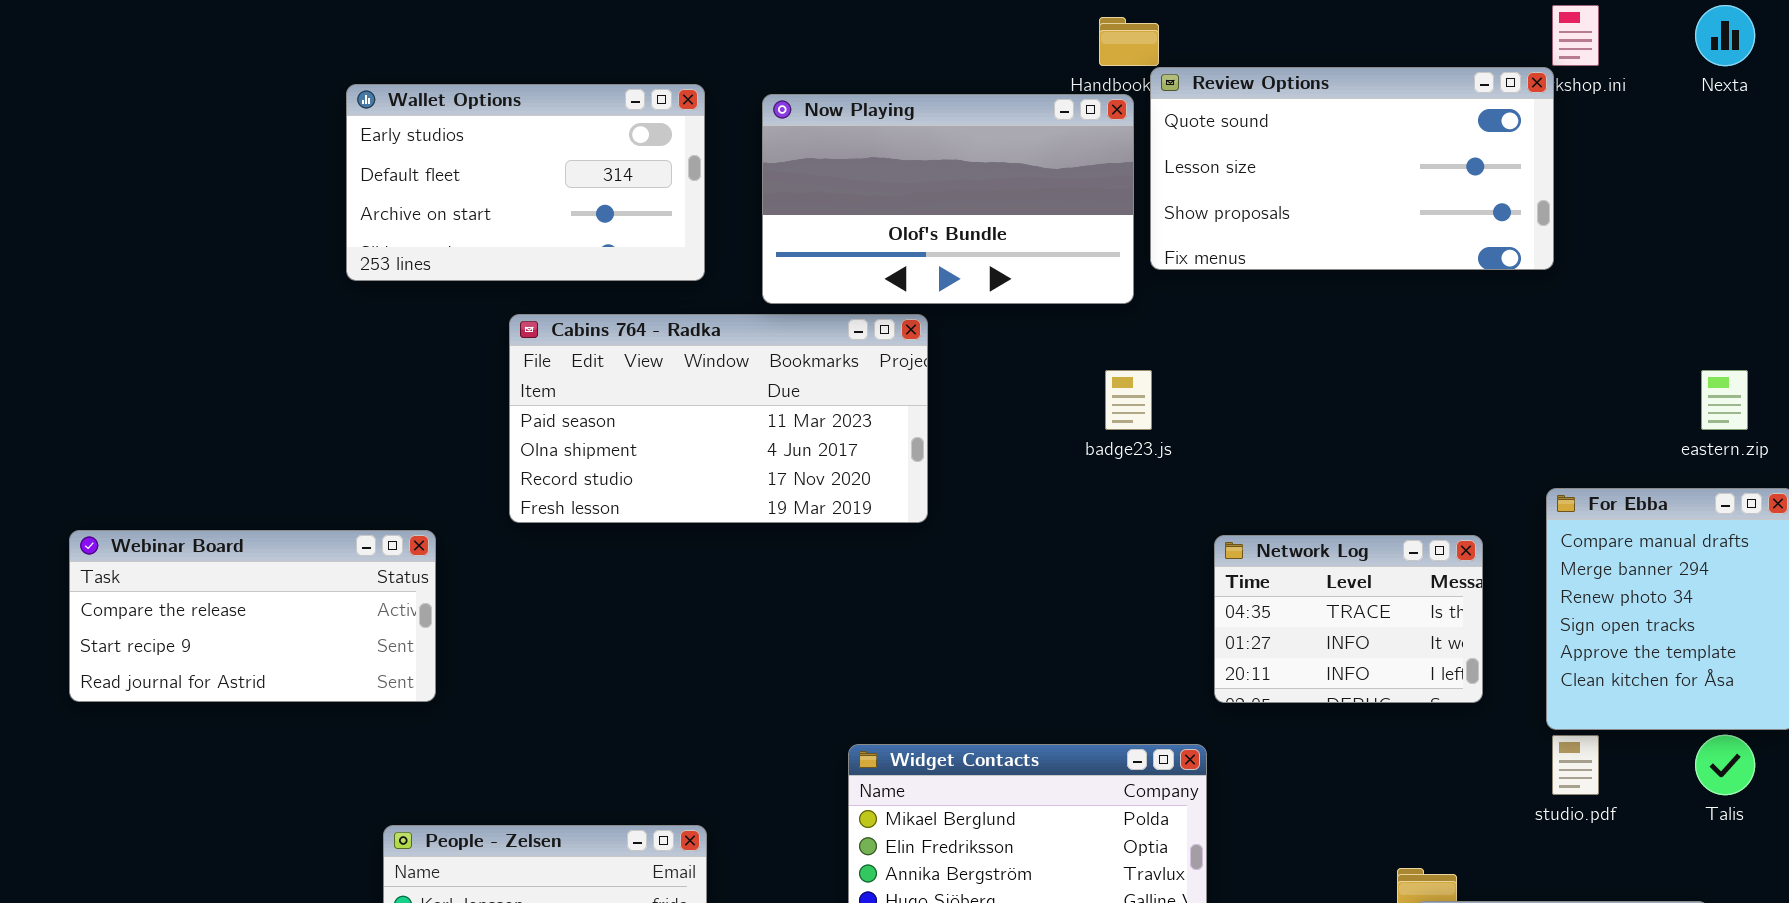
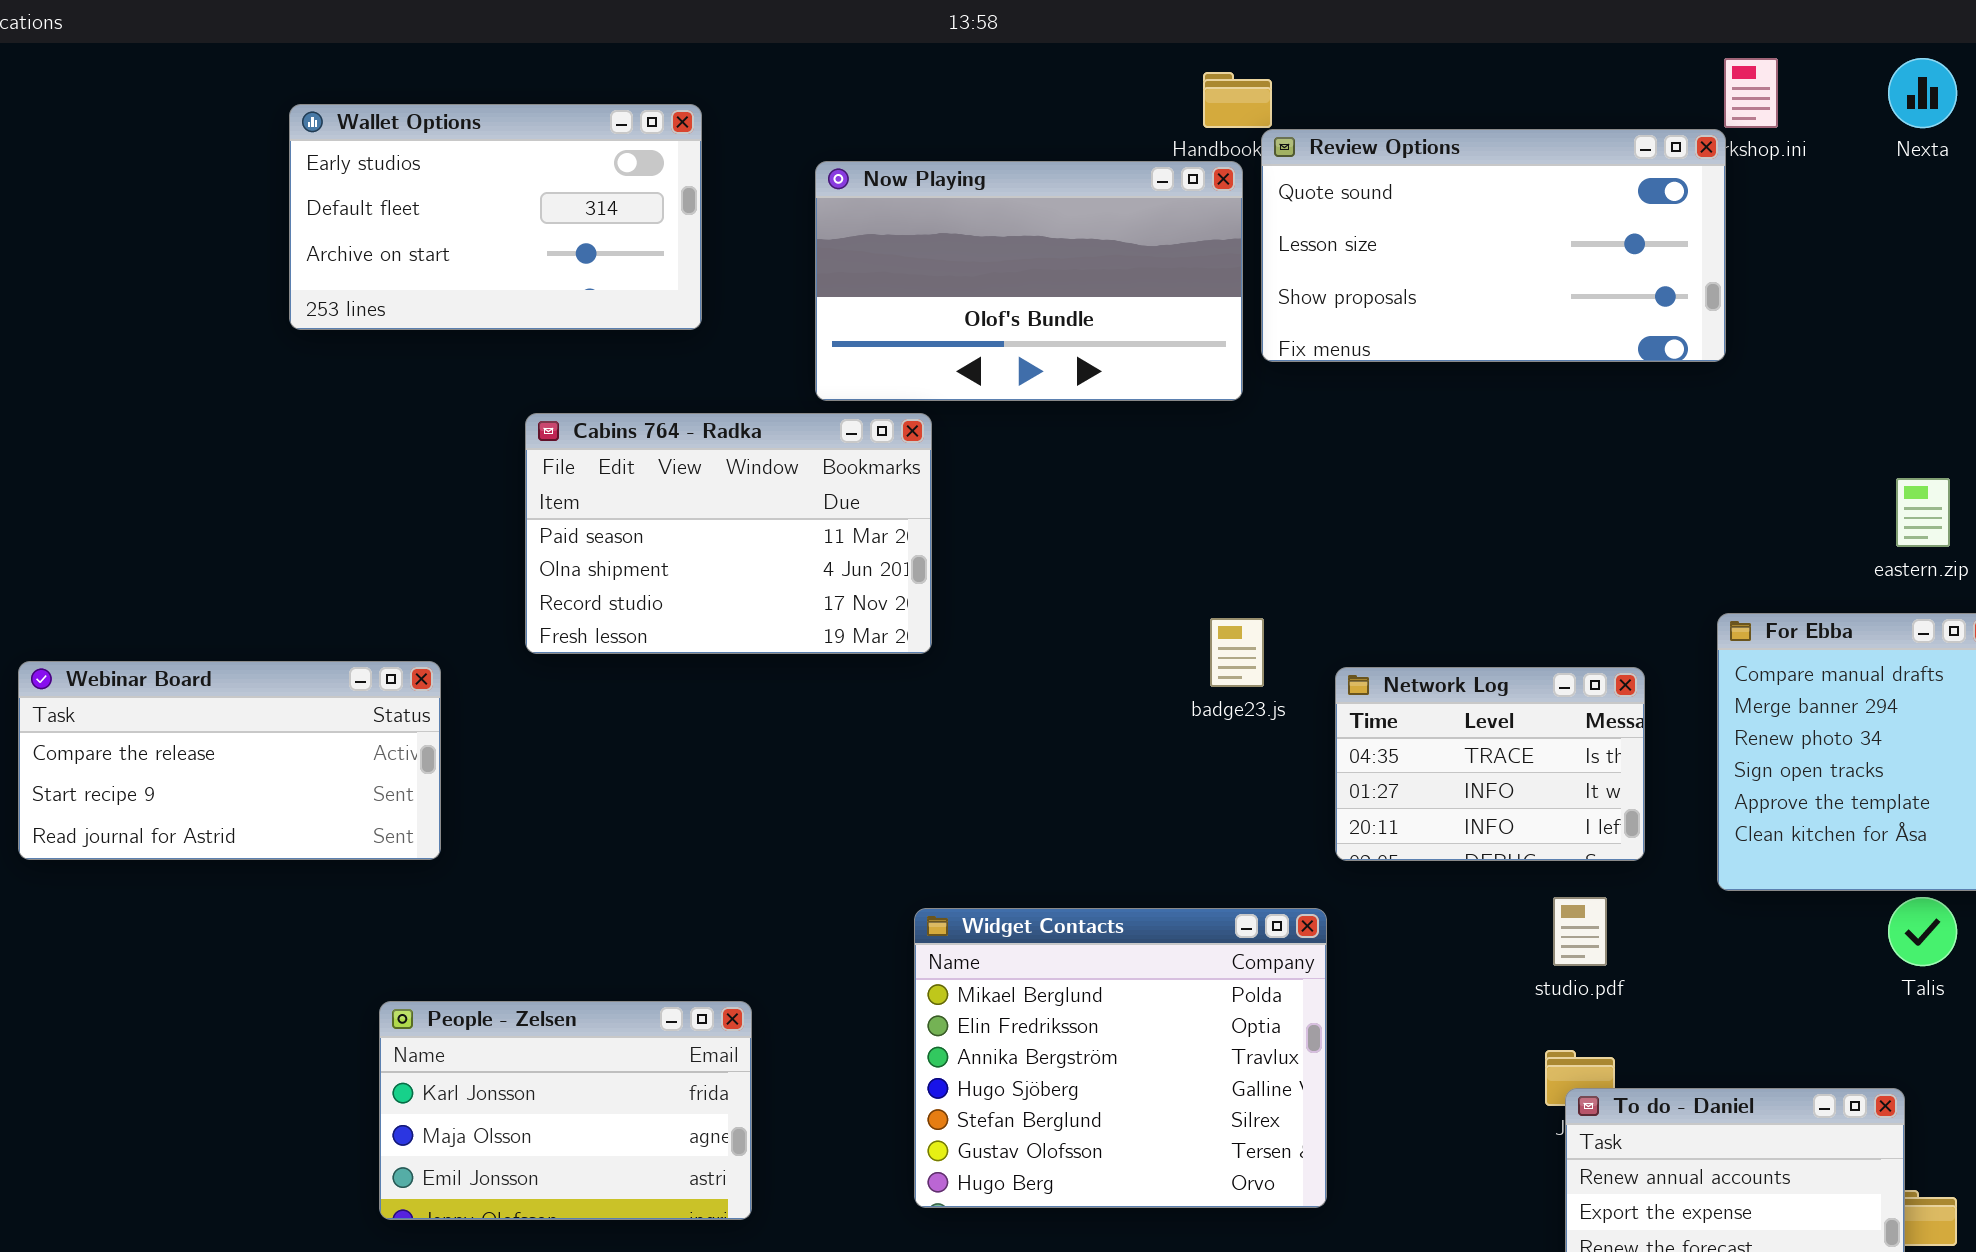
Wallet Options: [346,84,705,281] -> [289,104,702,330], moved
Cabins 764 - Radka: [509,314,928,523] -> [525,413,932,654], resized
badge23.js: [1105,370,1152,430] -> [1210,618,1264,687], moved
studio.pdf: [1552,735,1599,795] -> [1553,897,1607,966], moved

